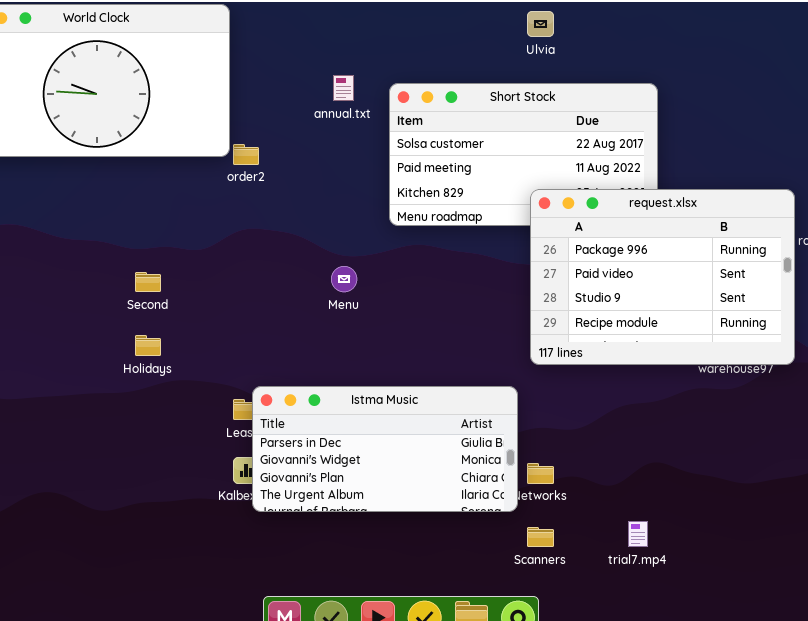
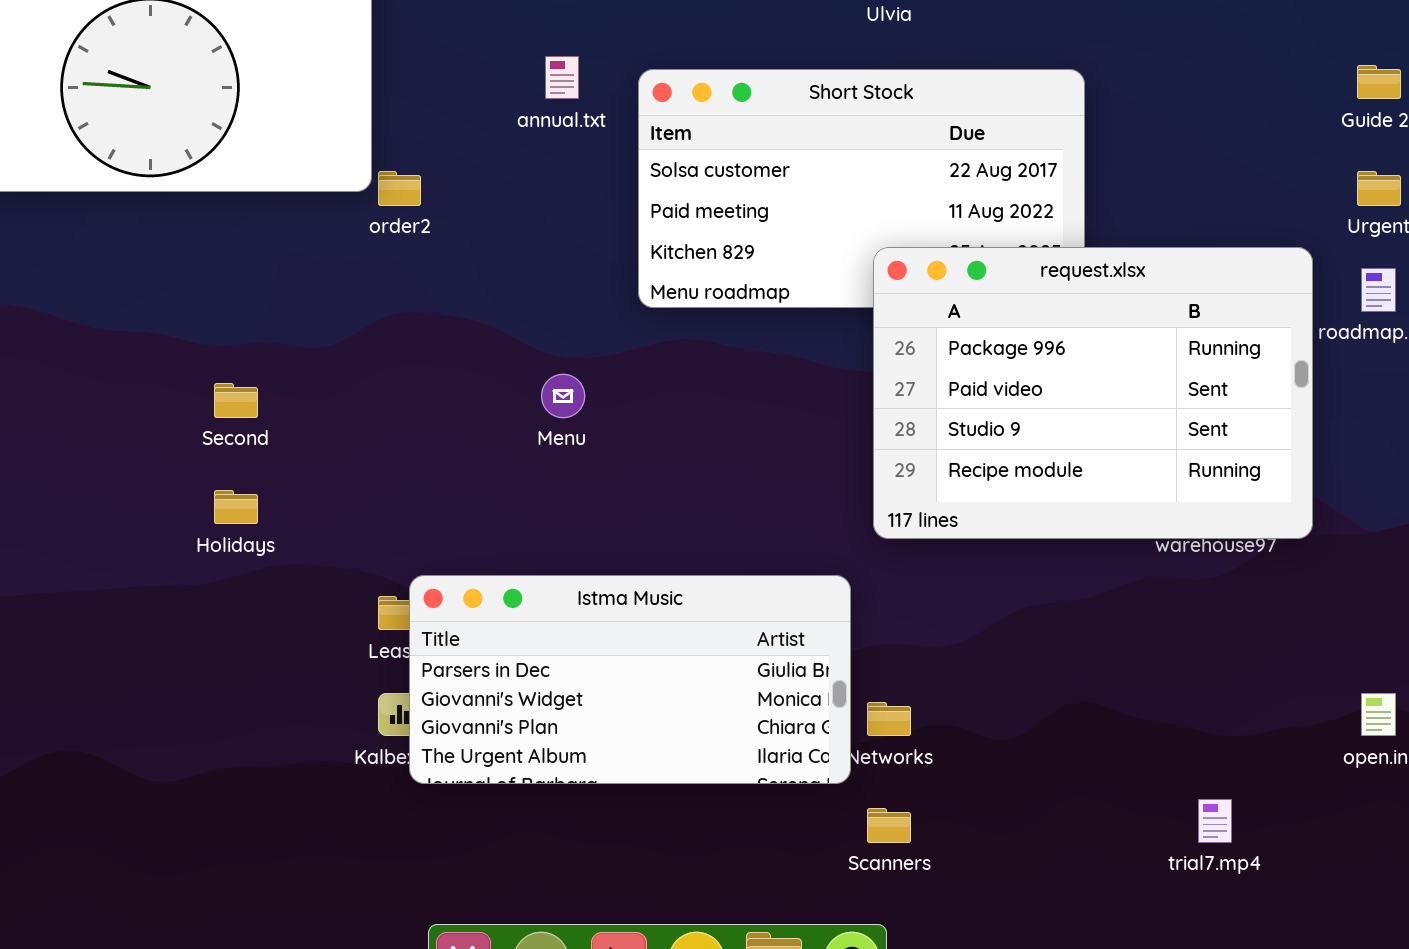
trial7.mp4: [628,521,648,547] -> [1198,799,1232,843], moved

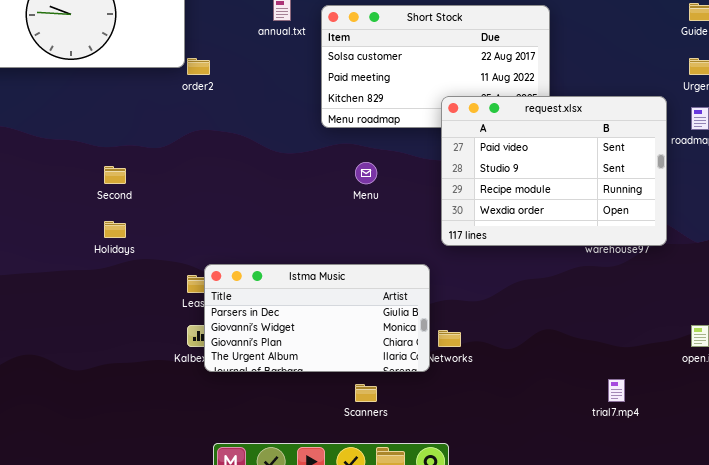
request.xlsx: [873,247,1313,539] -> [441,96,667,246], scrolled down 1 row
Menu: [541,374,585,418] -> [355,162,377,184], moved
Scanners: [867,808,911,843] -> [355,384,377,402], moved

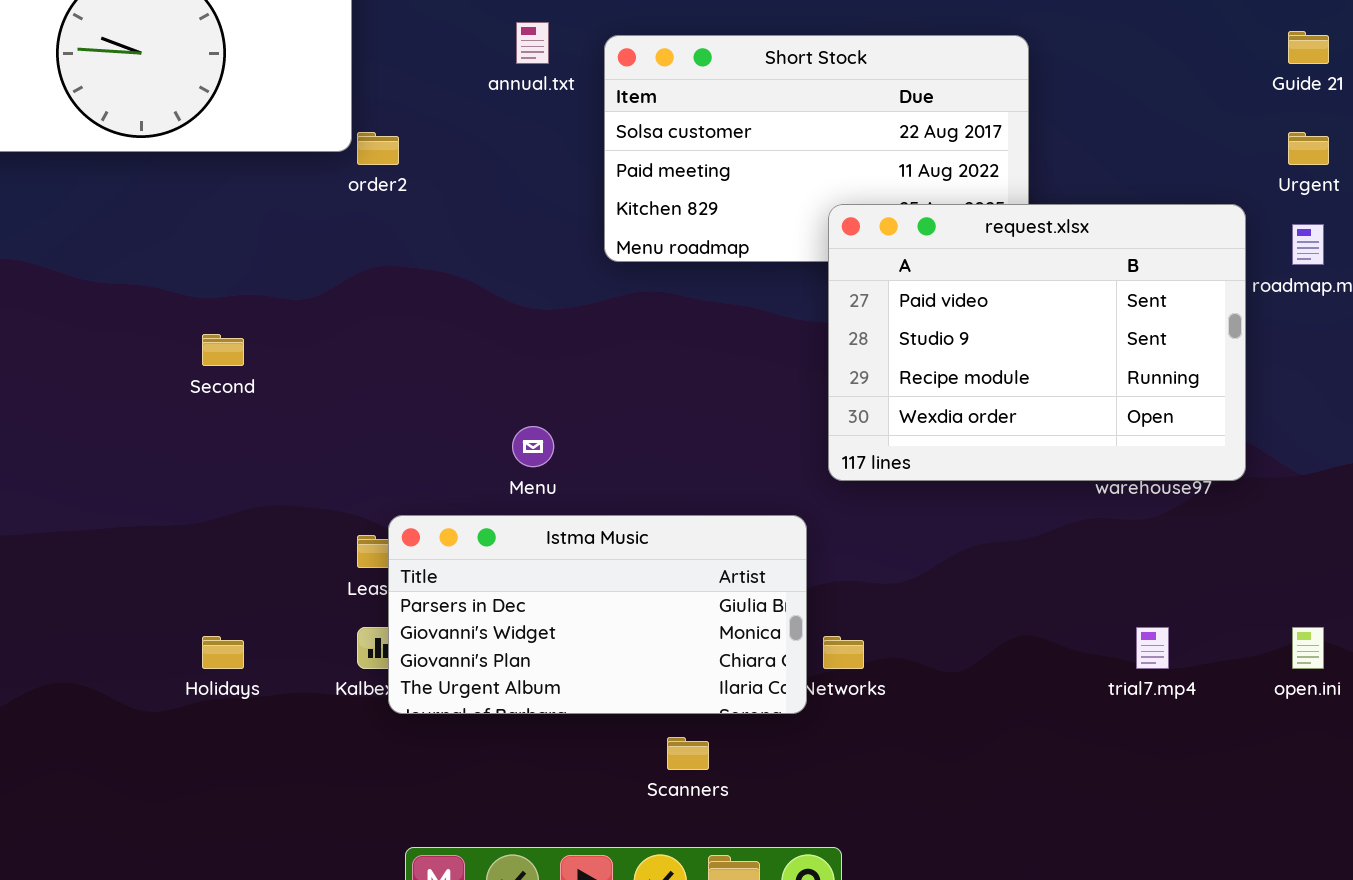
Menu: [355,162,377,184] -> [512,426,554,467], moved
Holidays: [104,221,126,238] -> [202,636,244,669], moved
trial7.mp4: [608,379,625,402] -> [1136,627,1169,669], moved

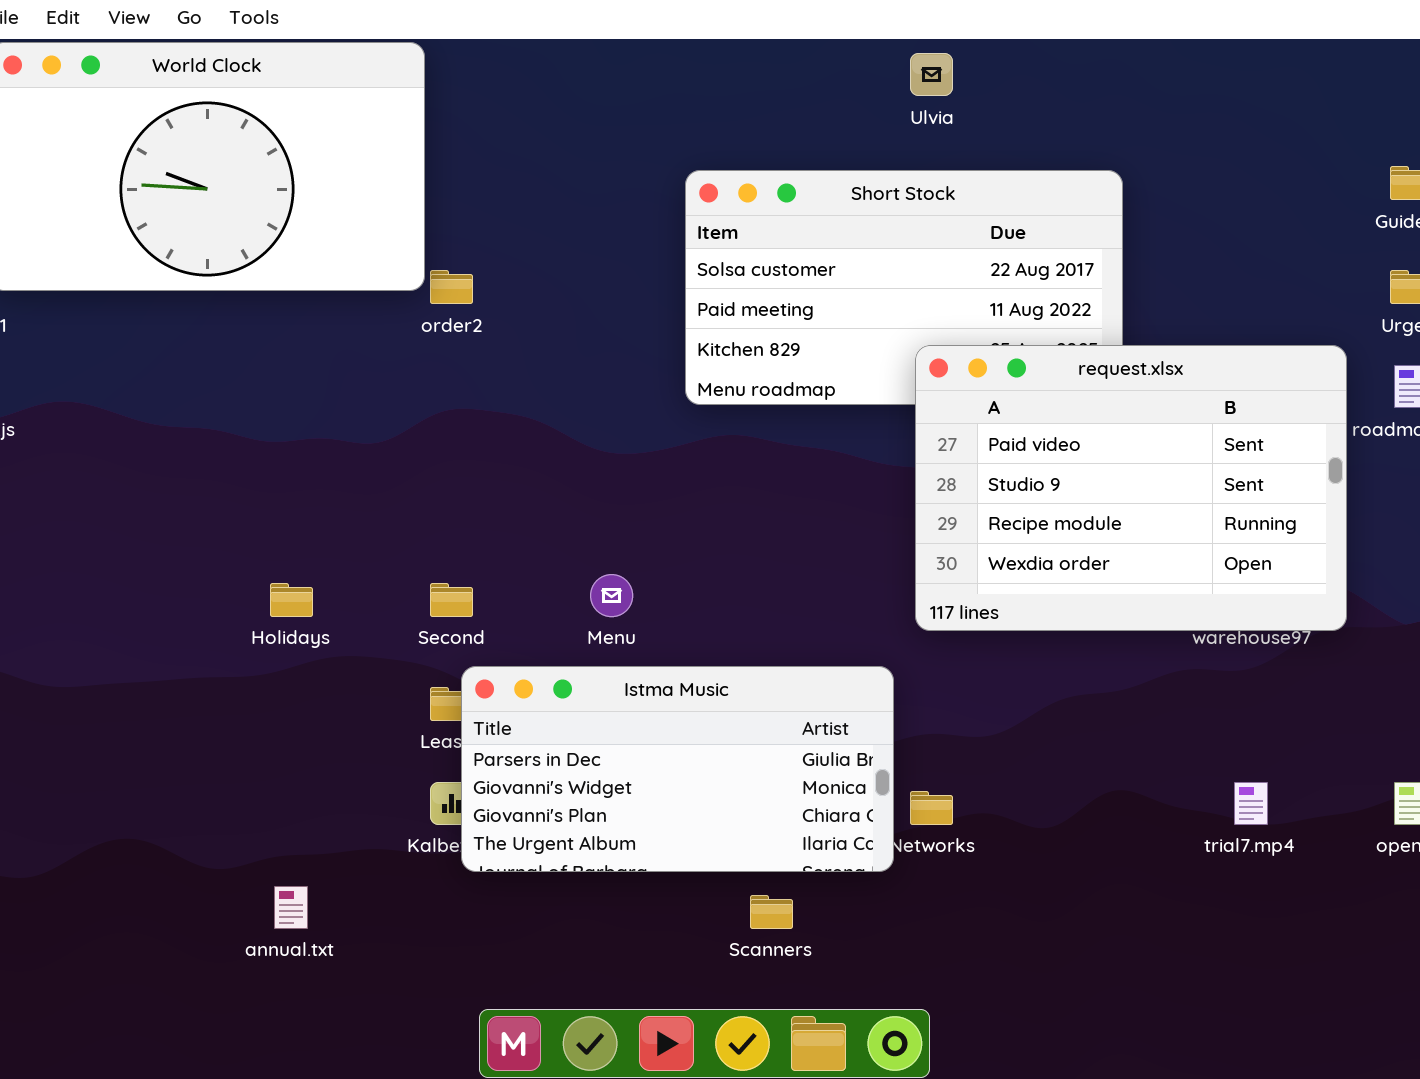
annual.txt: [516,22,549,64] -> [274,886,308,929], moved
Second: [202,334,244,366] -> [430,583,473,617], moved
Holidays: [202,636,244,669] -> [270,583,313,617], moved

